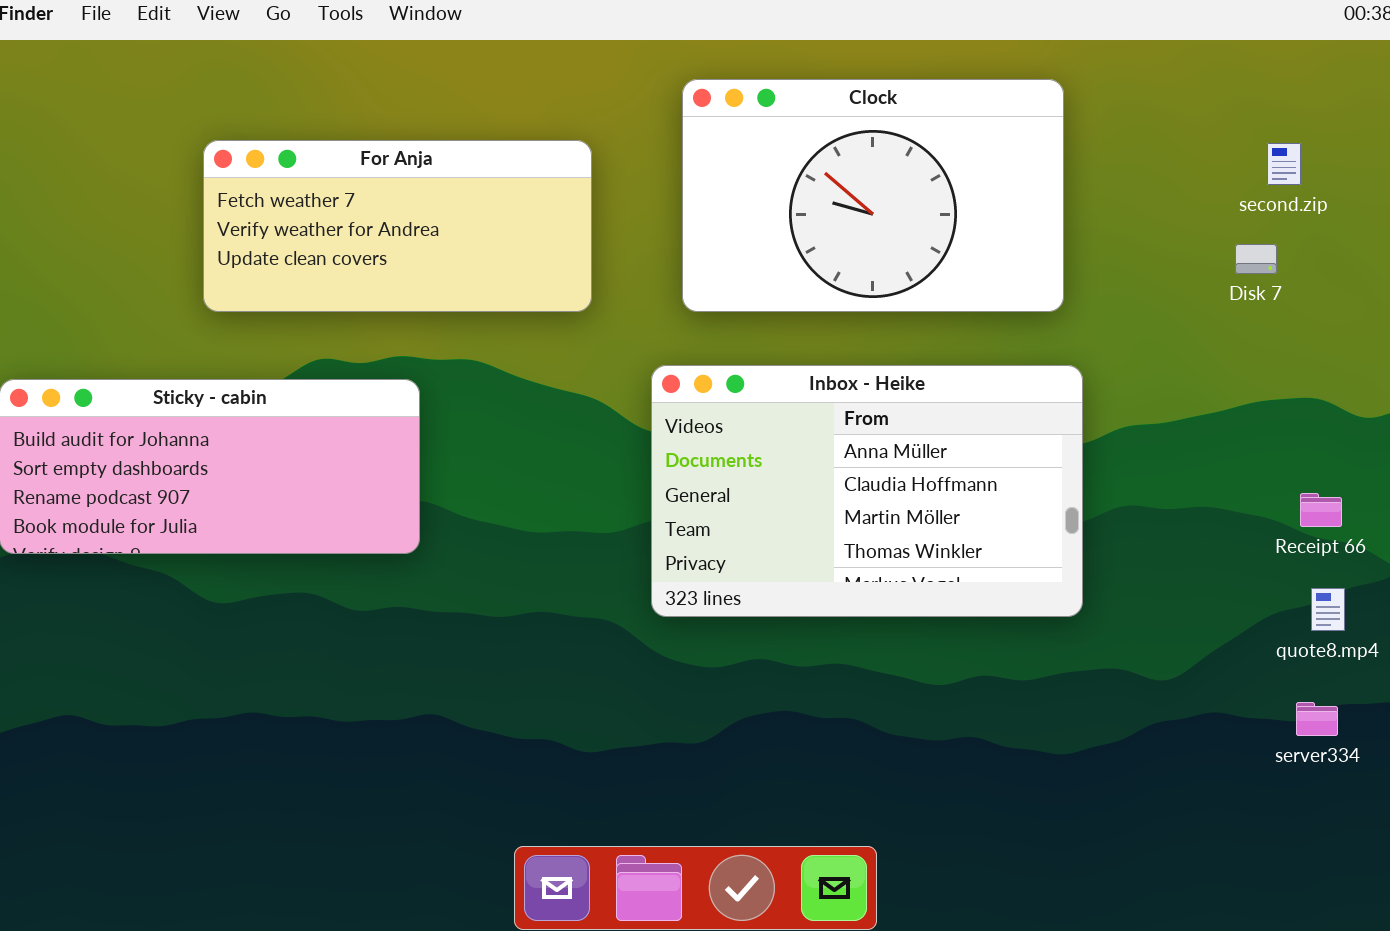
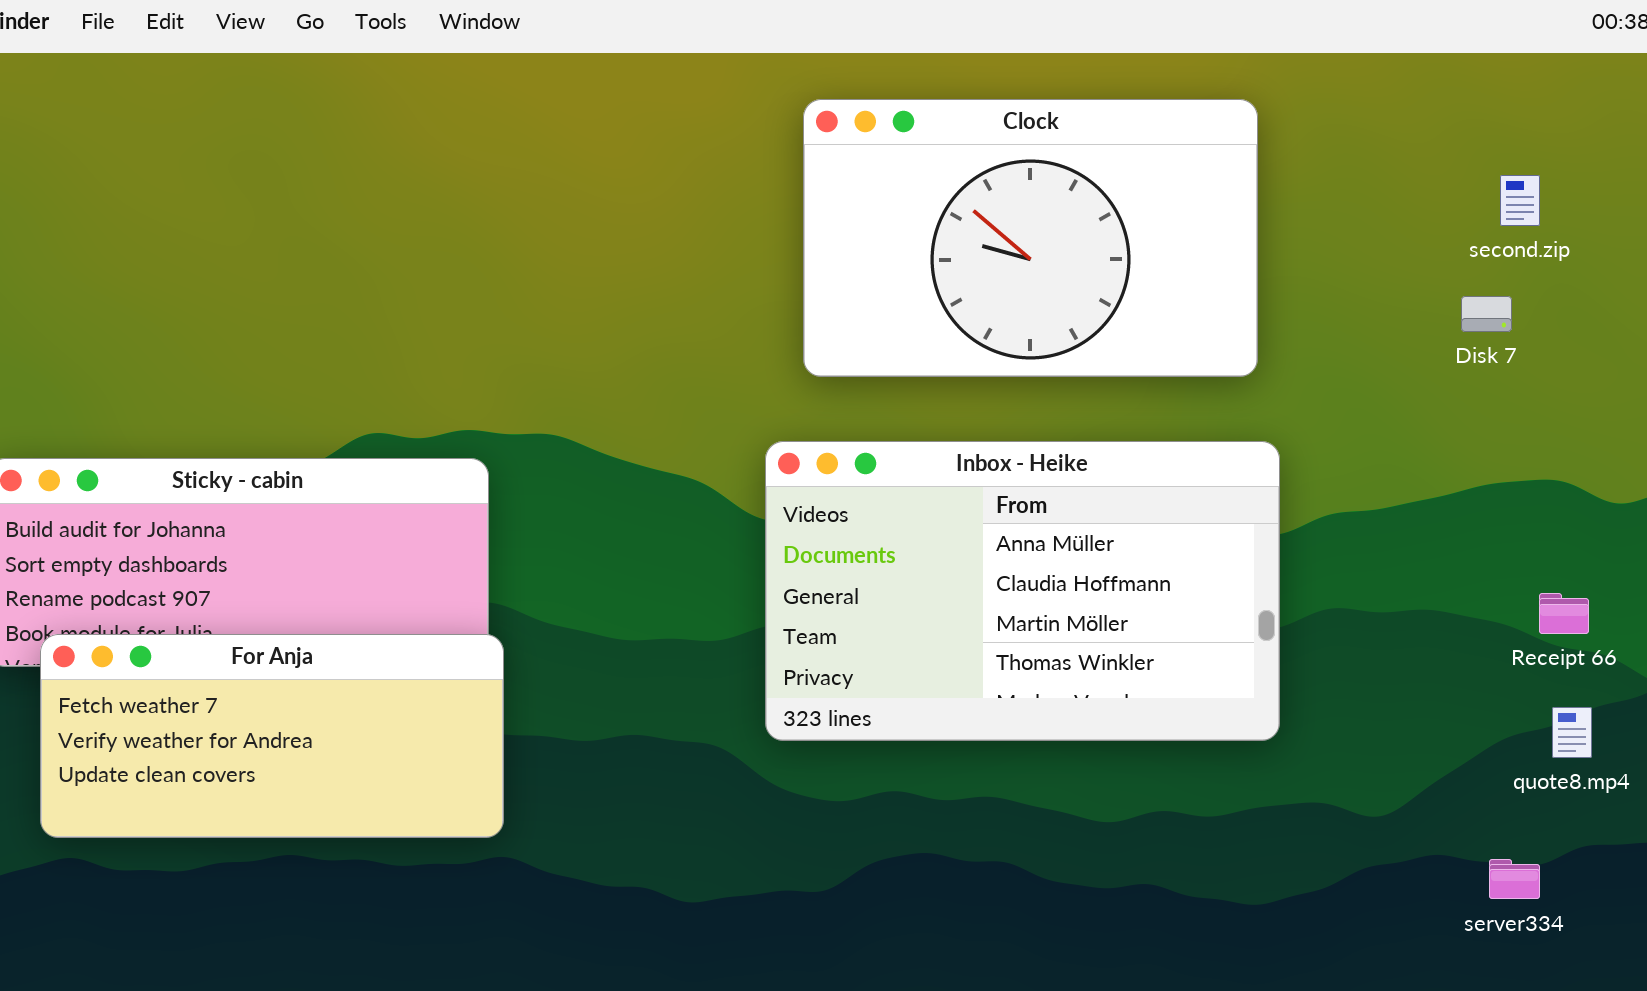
For Anja: [203,140,592,312] -> [40,634,504,838], moved
server334: [1296,702,1338,736] -> [1489,859,1540,899], moved

